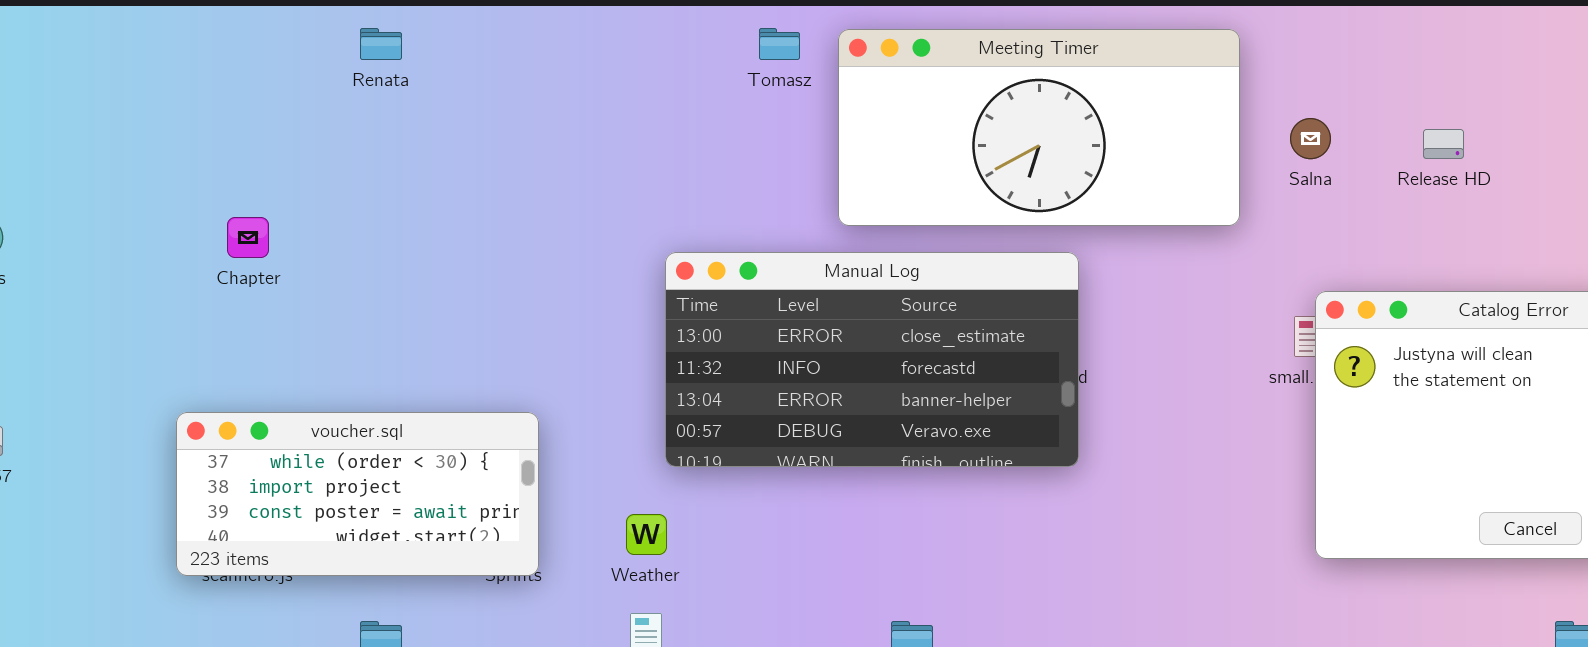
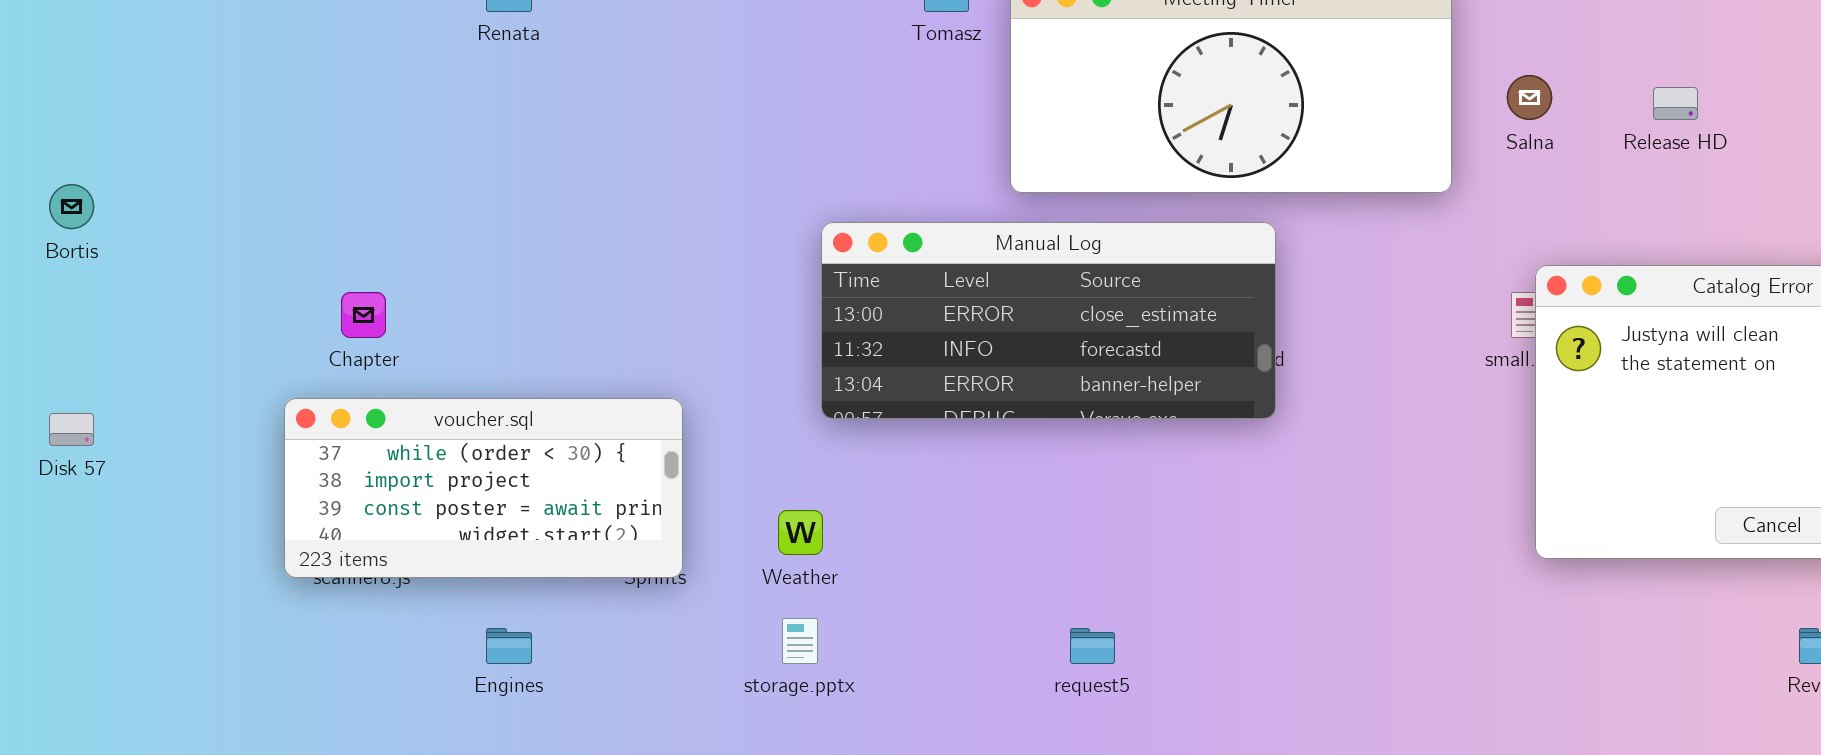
Chapter: [227,217,269,258] -> [341,292,386,338], moved
Manual Log: [665,252,1079,467] -> [821,222,1276,419], resized

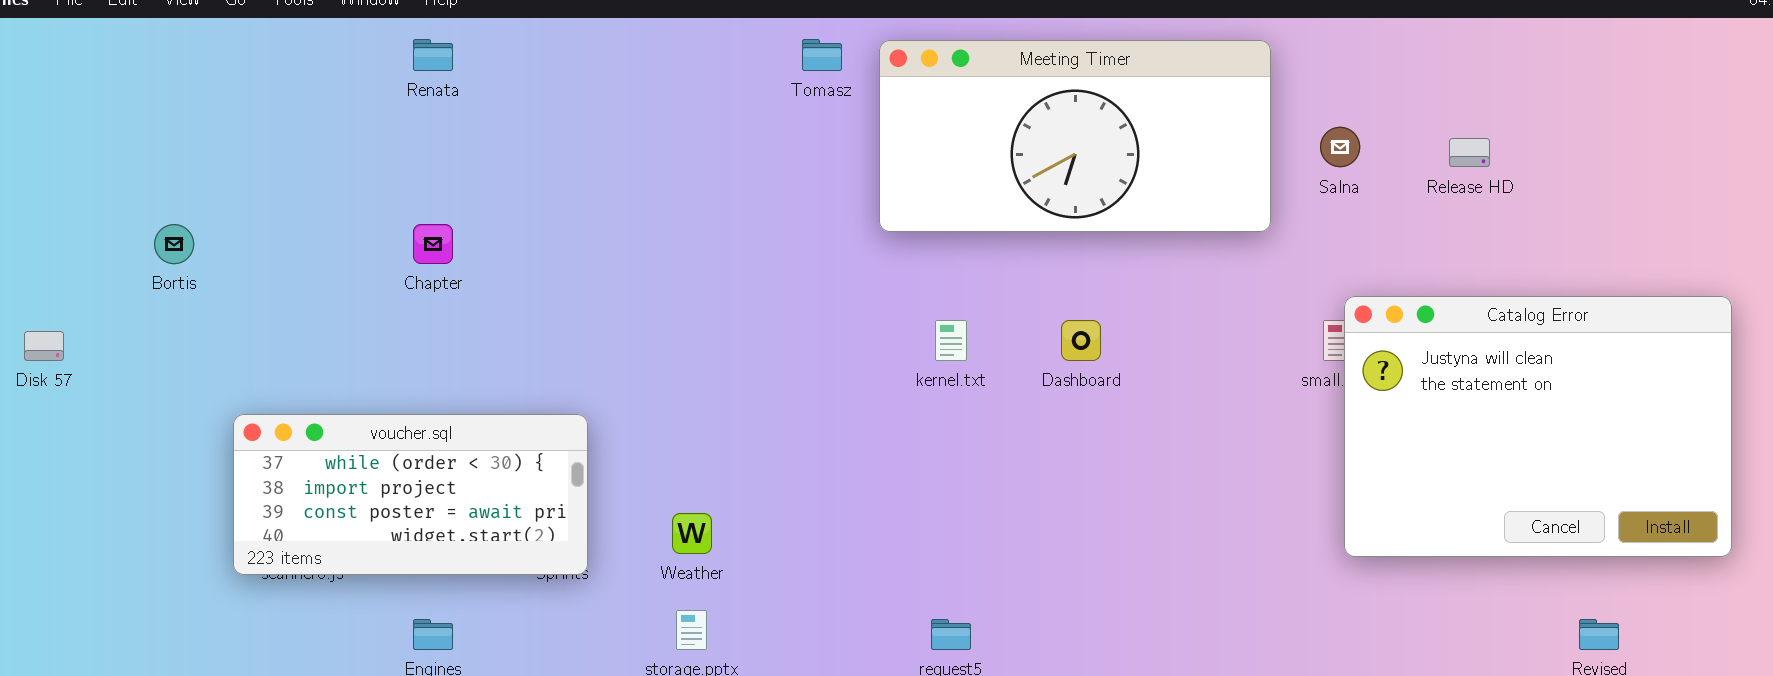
Bortis: [49,184,94,229] -> [154,224,194,264], moved
Manual Log: [821,222,1276,419] -> none, closed
Chapter: [341,292,386,338] -> [413,224,453,264], moved
Disk 57: [49,413,94,446] -> [24,331,64,361], moved

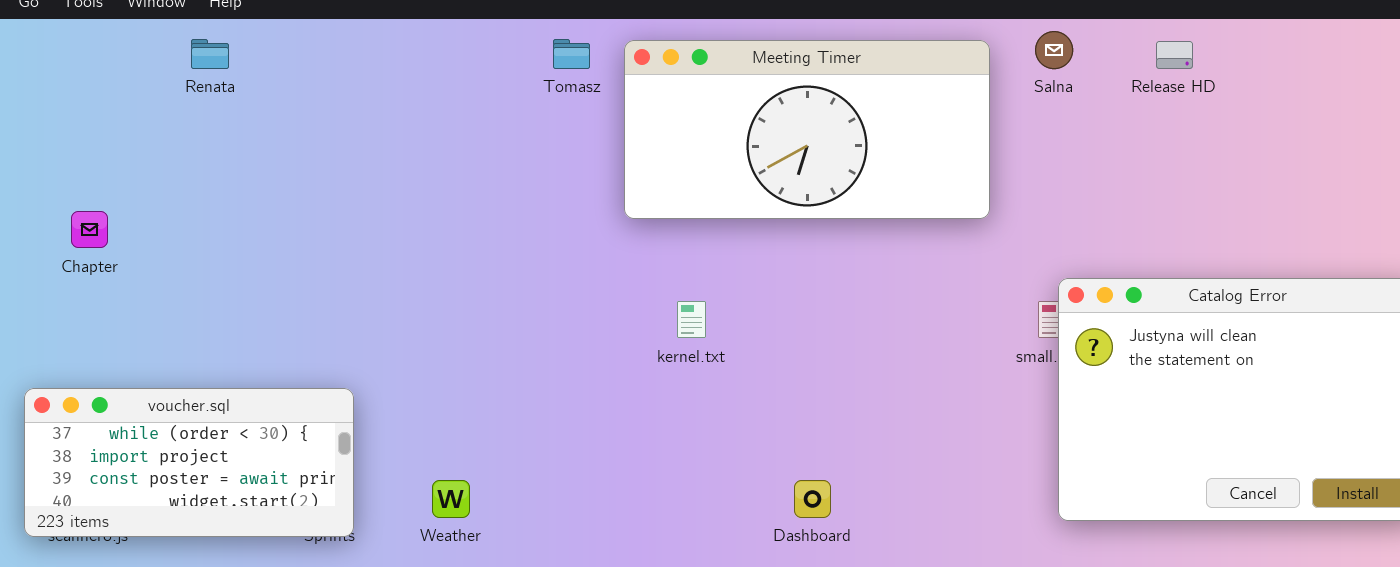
Salna: [1320,127,1360,167] -> [1035,31,1073,69], moved
Release HD: [1449,138,1490,167] -> [1156,41,1193,69], moved
Chapter: [413,224,453,264] -> [71,211,108,248], moved
Dashboard: [1061,320,1101,361] -> [794,480,831,518], moved

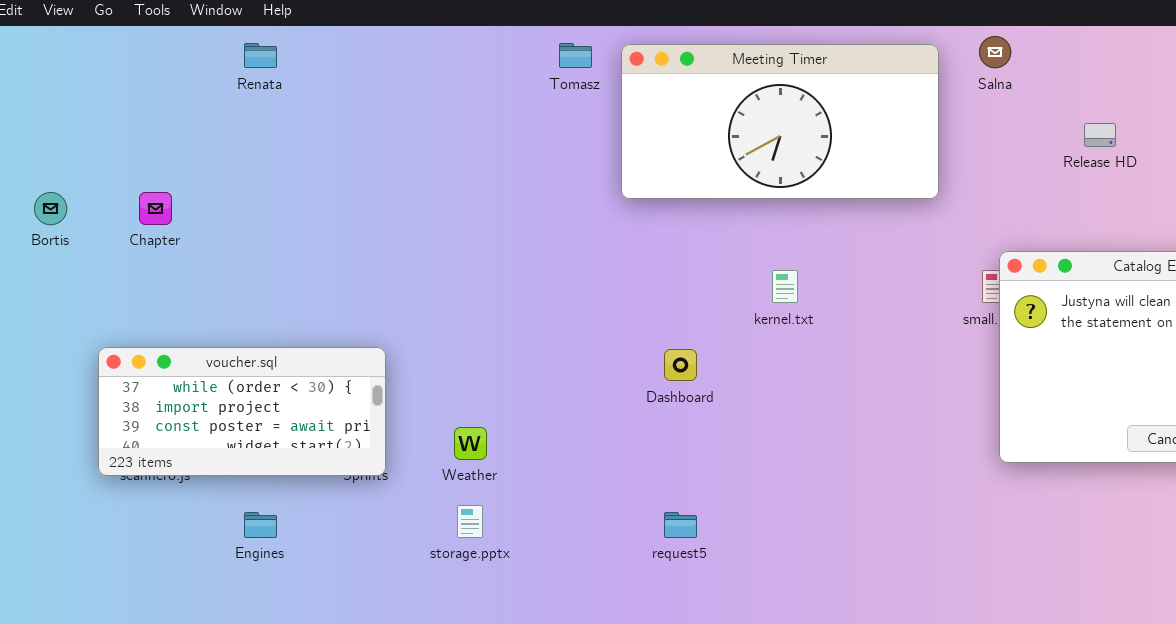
Release HD: [1156,41,1193,69] -> [1084,123,1116,147], moved
kernel.txt: [677,301,706,338] -> [772,270,798,303], moved
Dashboard: [794,480,831,518] -> [664,349,697,381], moved

